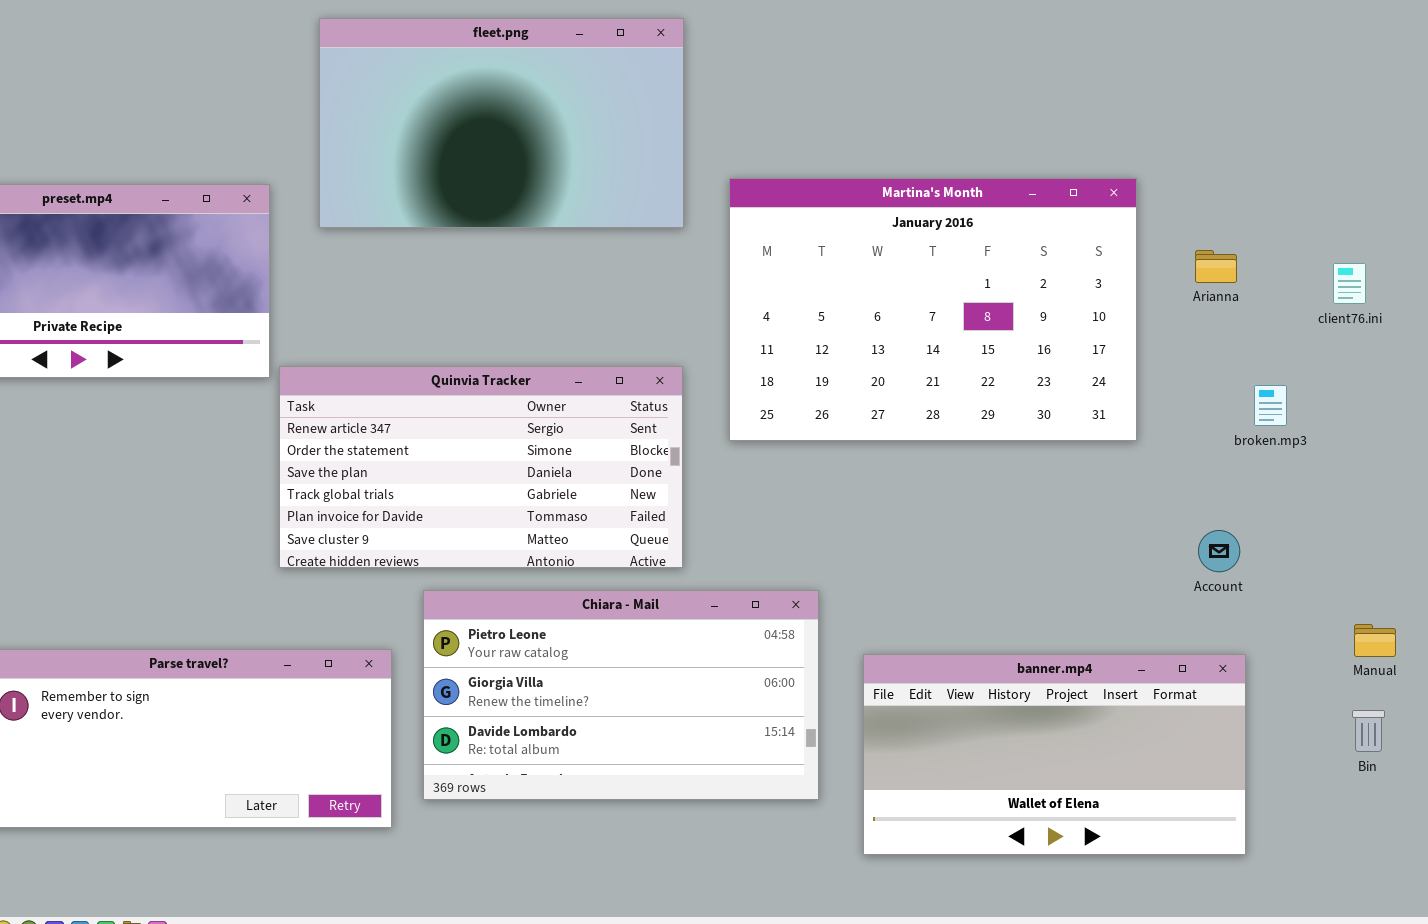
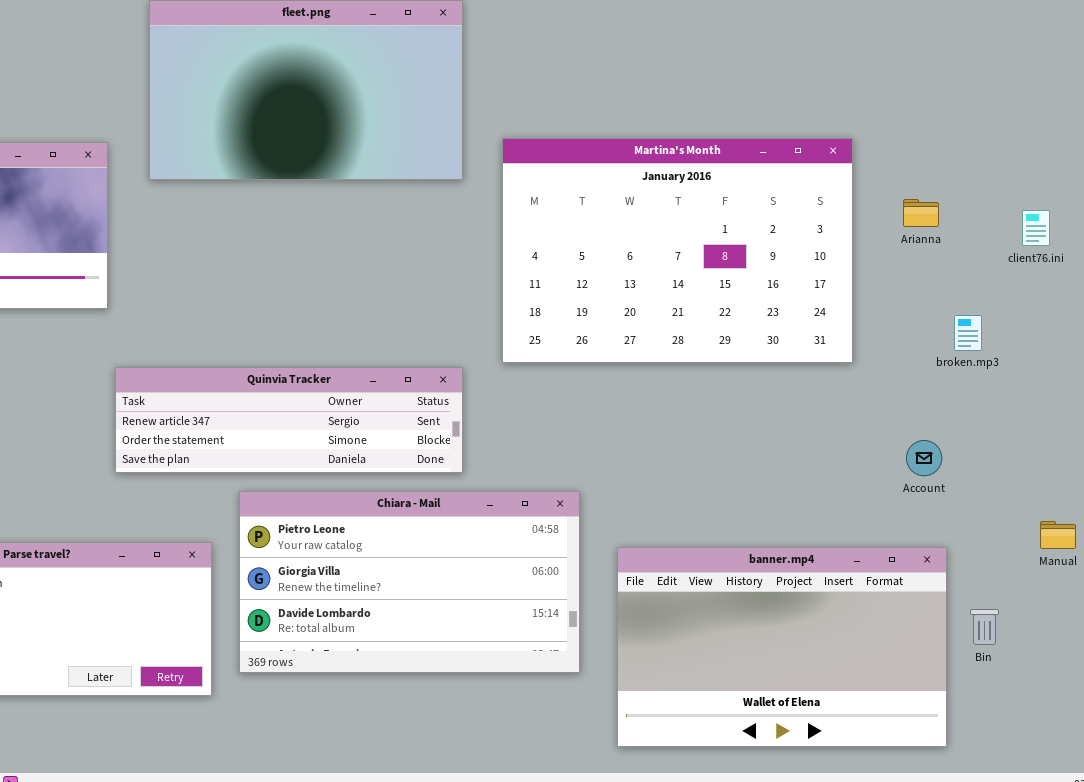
Quinvia Tracker: [279,366,683,568] -> [115,367,463,473], resized
banner.mp4: [863,654,1246,855] -> [617,547,947,747], resized
Bin: [1352,710,1385,752] -> [970,609,999,645], moved

